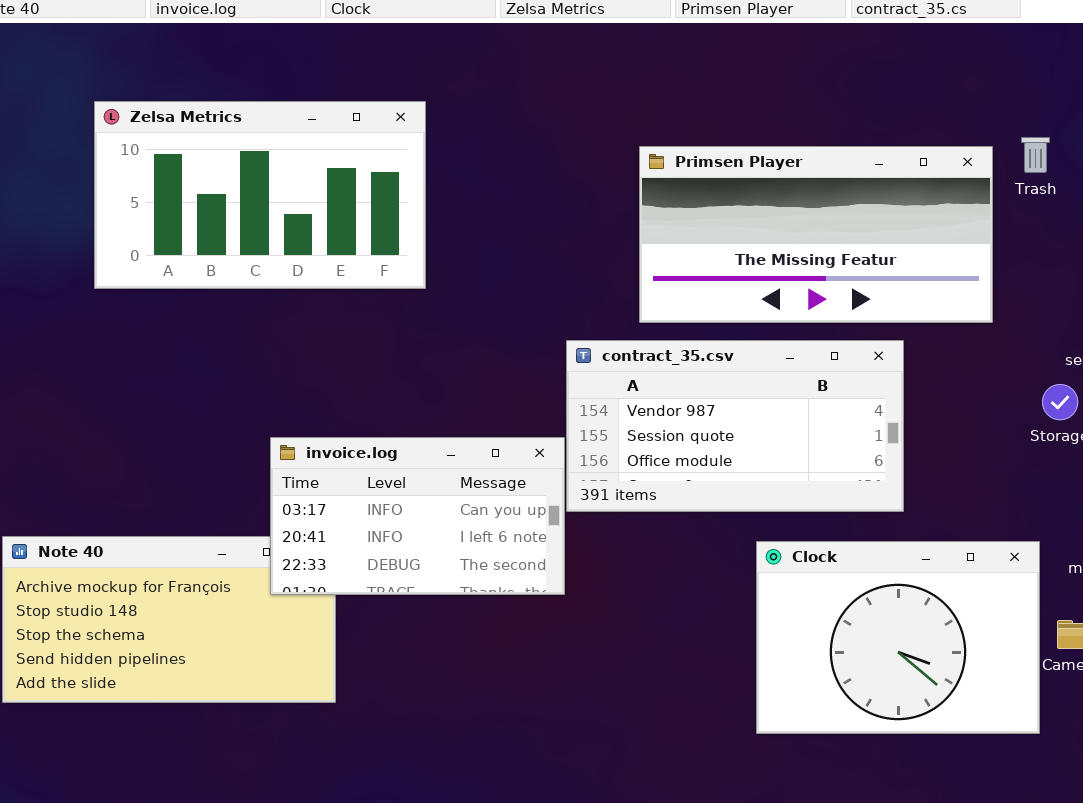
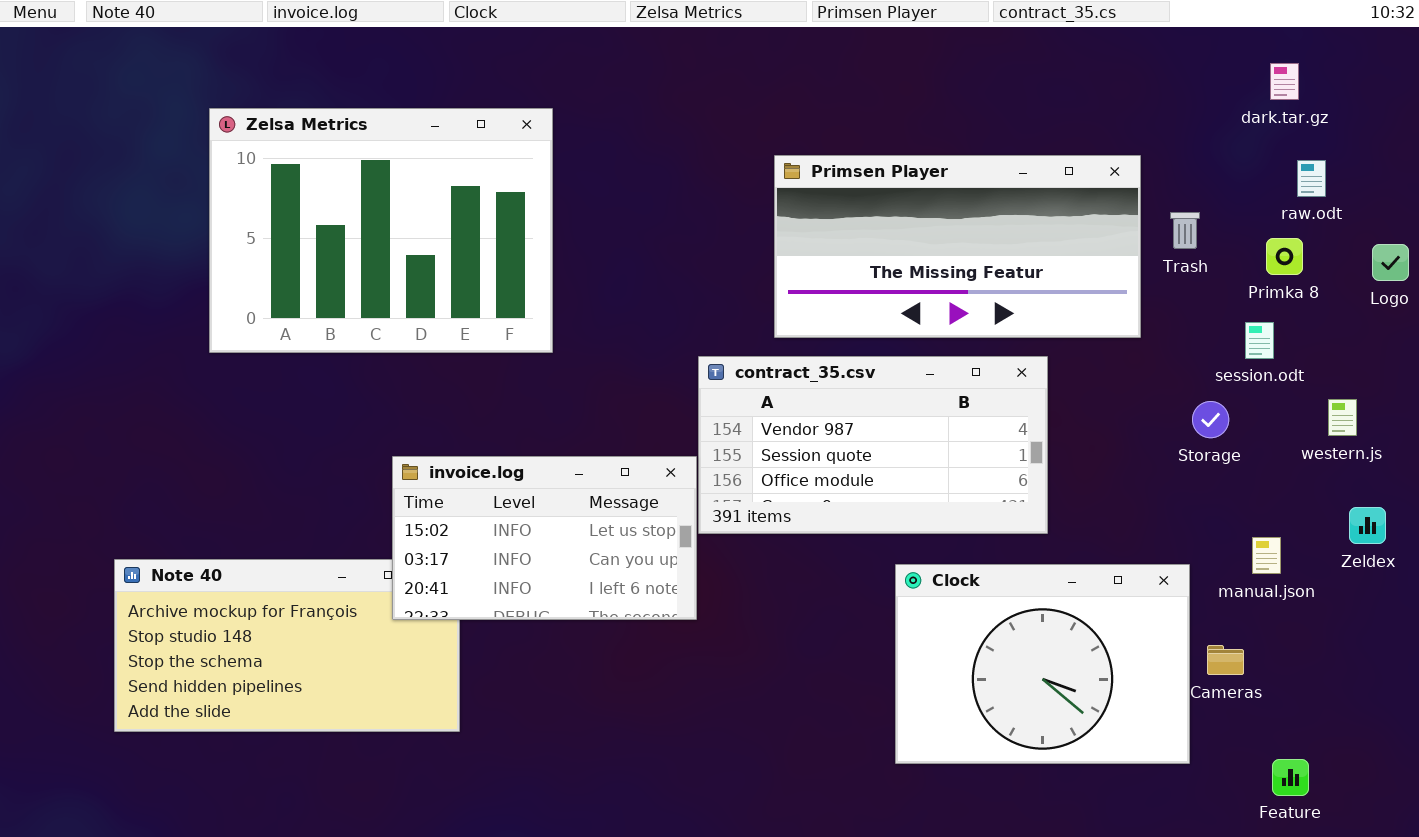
Zelsa Metrics: [94,101,426,289] -> [209,108,553,353], resized
Trash: [1021,137,1050,173] -> [1170,212,1200,249], moved
invoice.log: [270,437,565,595] -> [392,456,697,620], scrolled up 1 row

